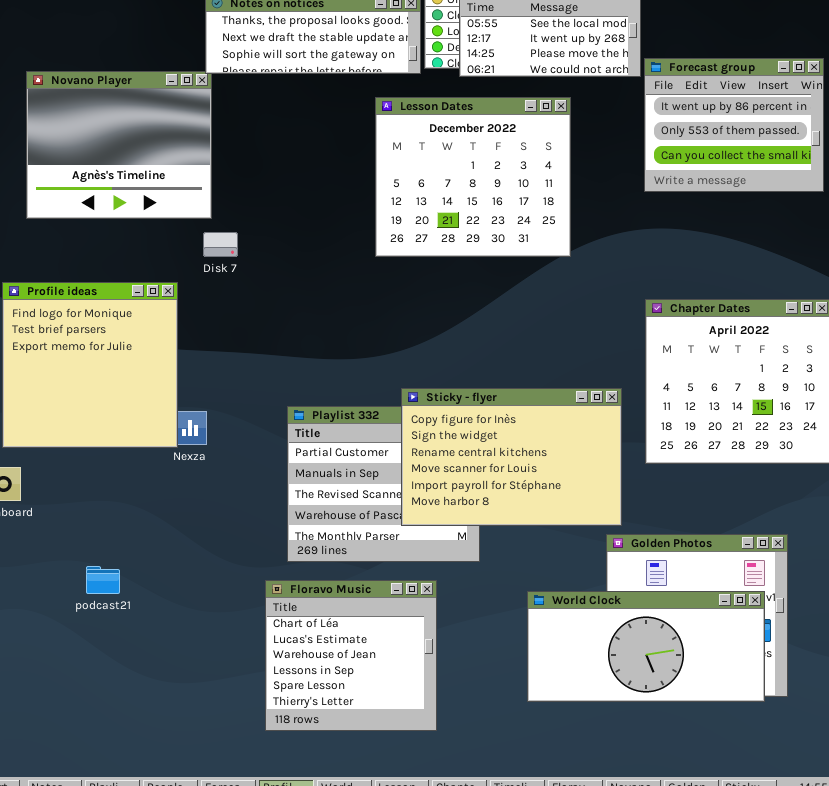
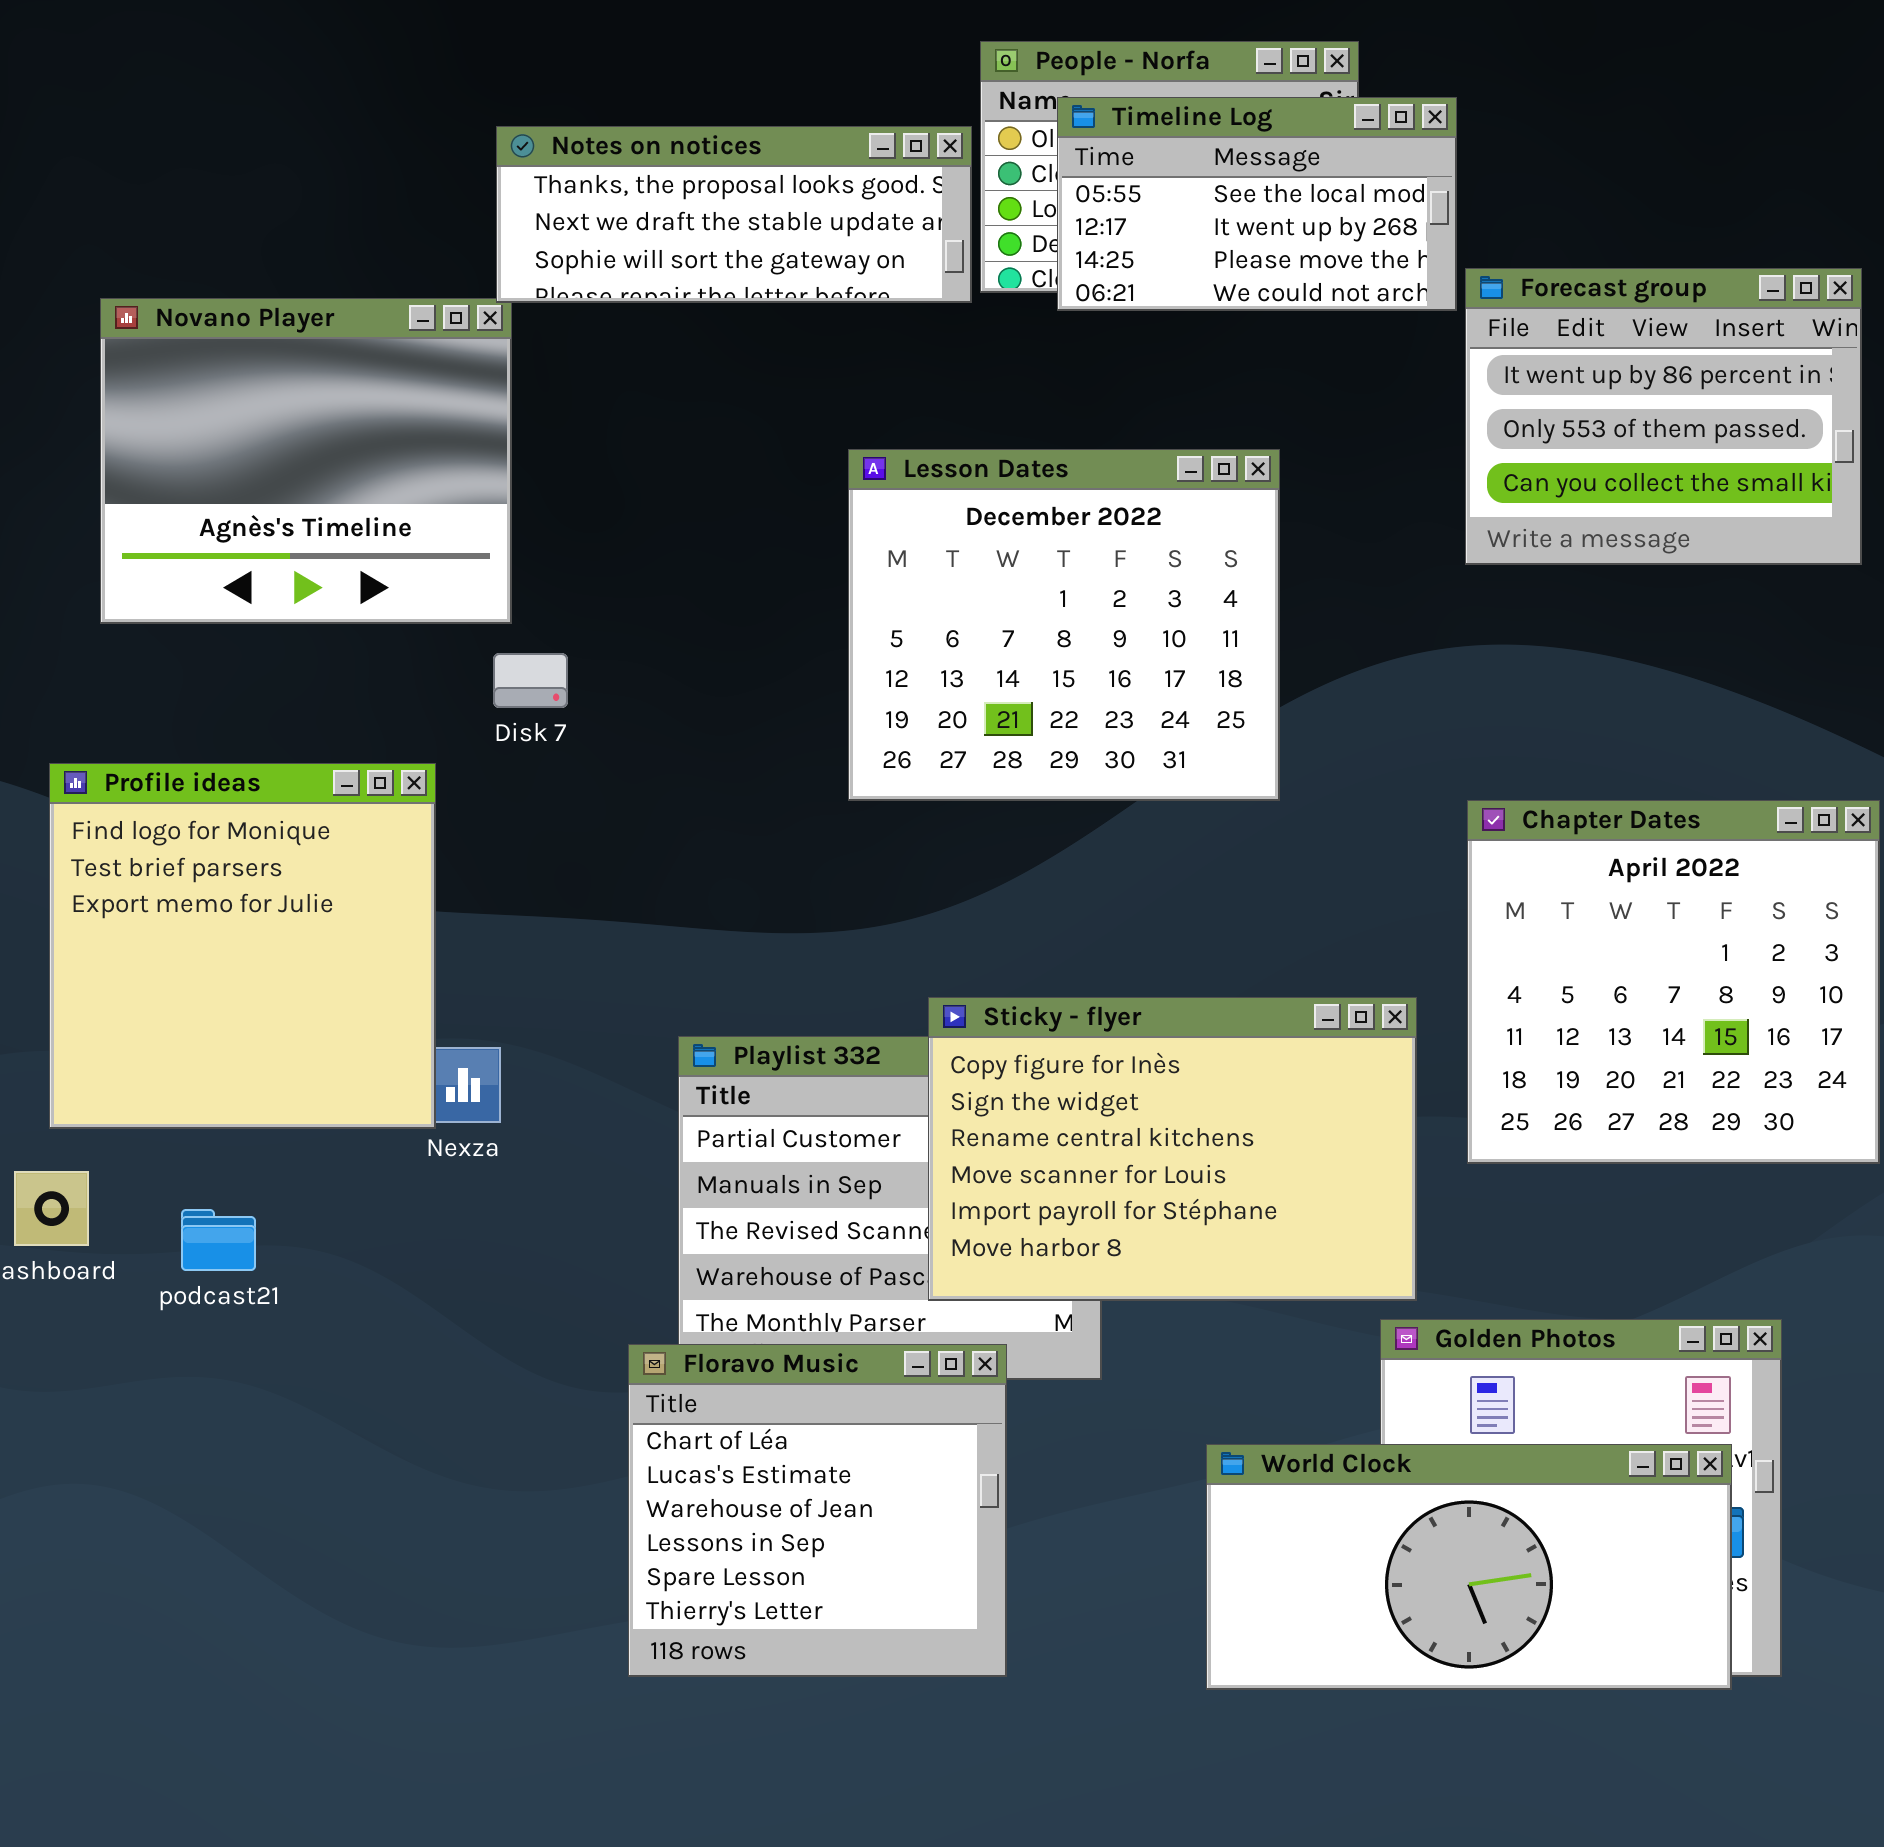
Lesson Dates: [375,97,571,257] -> [848,449,1280,801], moved
podcast21: [86,566,120,594] -> [181,1209,256,1271], moved
Floravo Music: [265,580,437,731] -> [628,1344,1007,1677], moved

